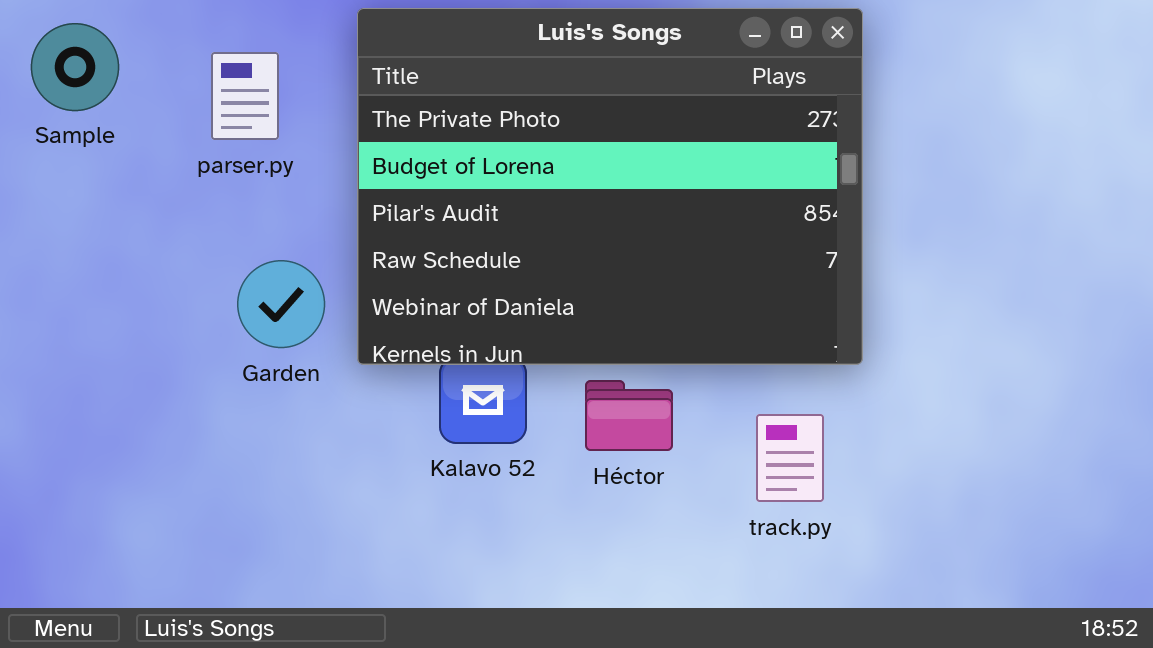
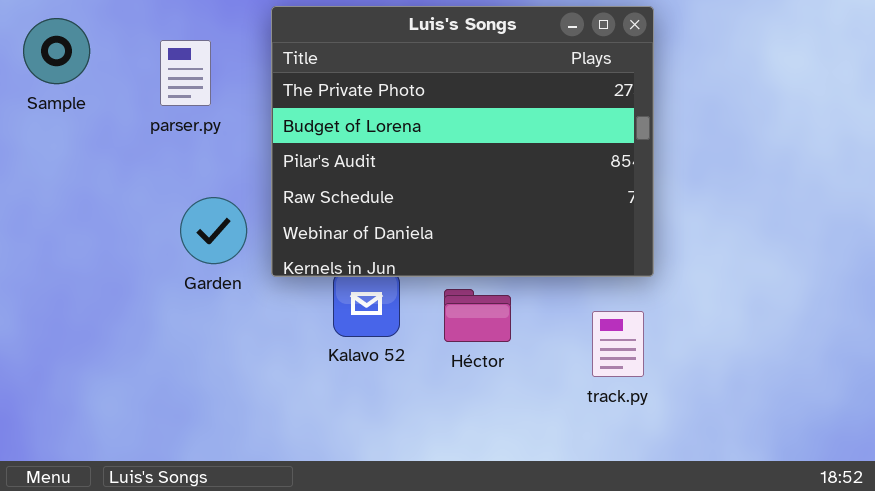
track.py: [756,414,824,502] -> [592,311,644,377], moved

